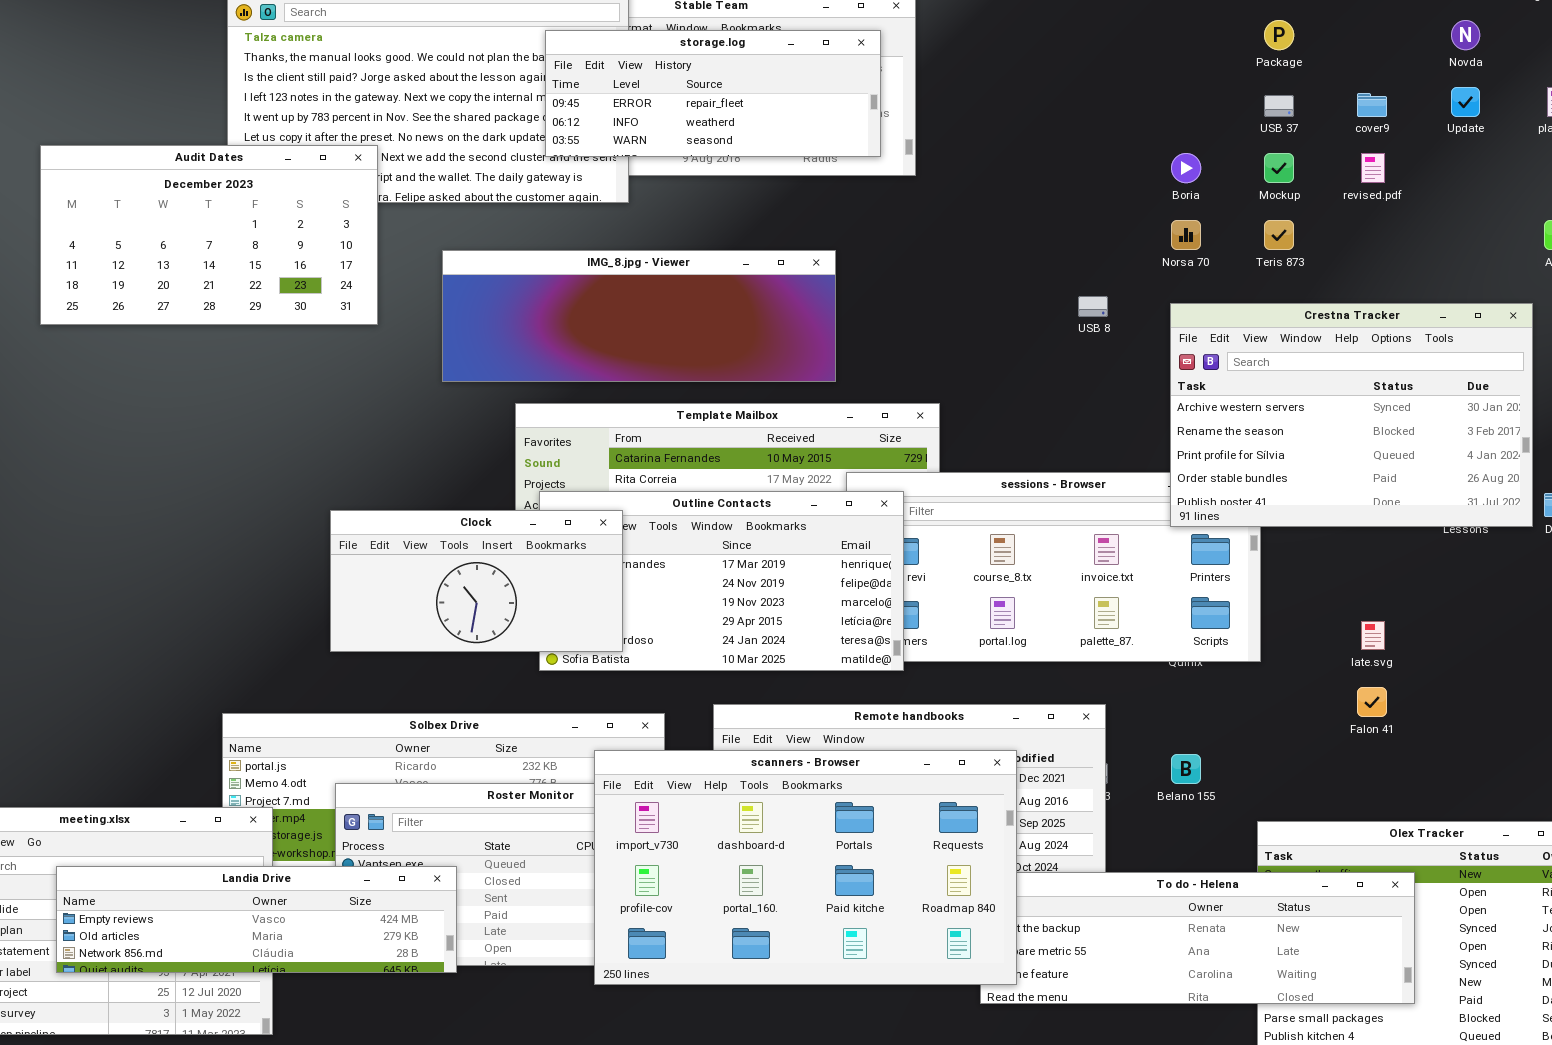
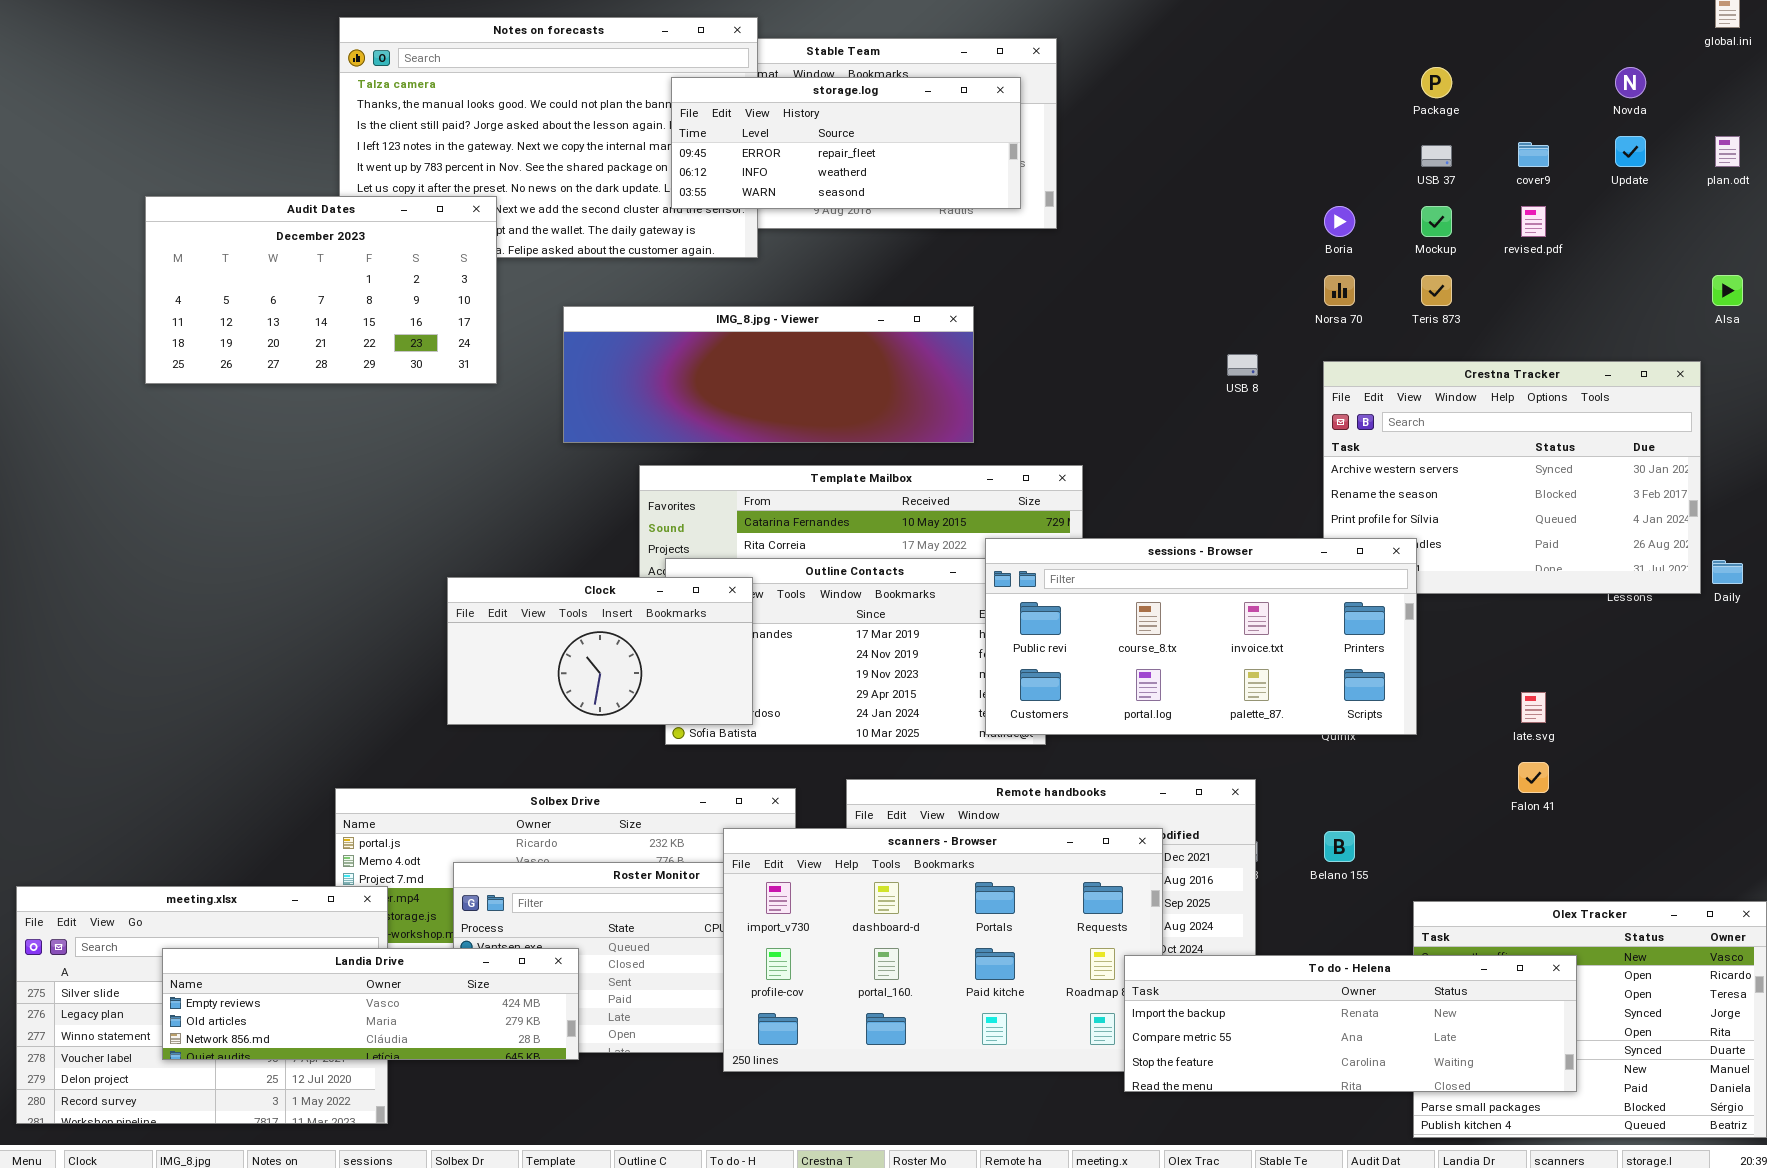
sessions - Browser: [846,472,1261,662] -> [985,538,1417,735], raised
To do - Helena: [980,872,1415,1004] -> [1124,955,1577,1092], raised

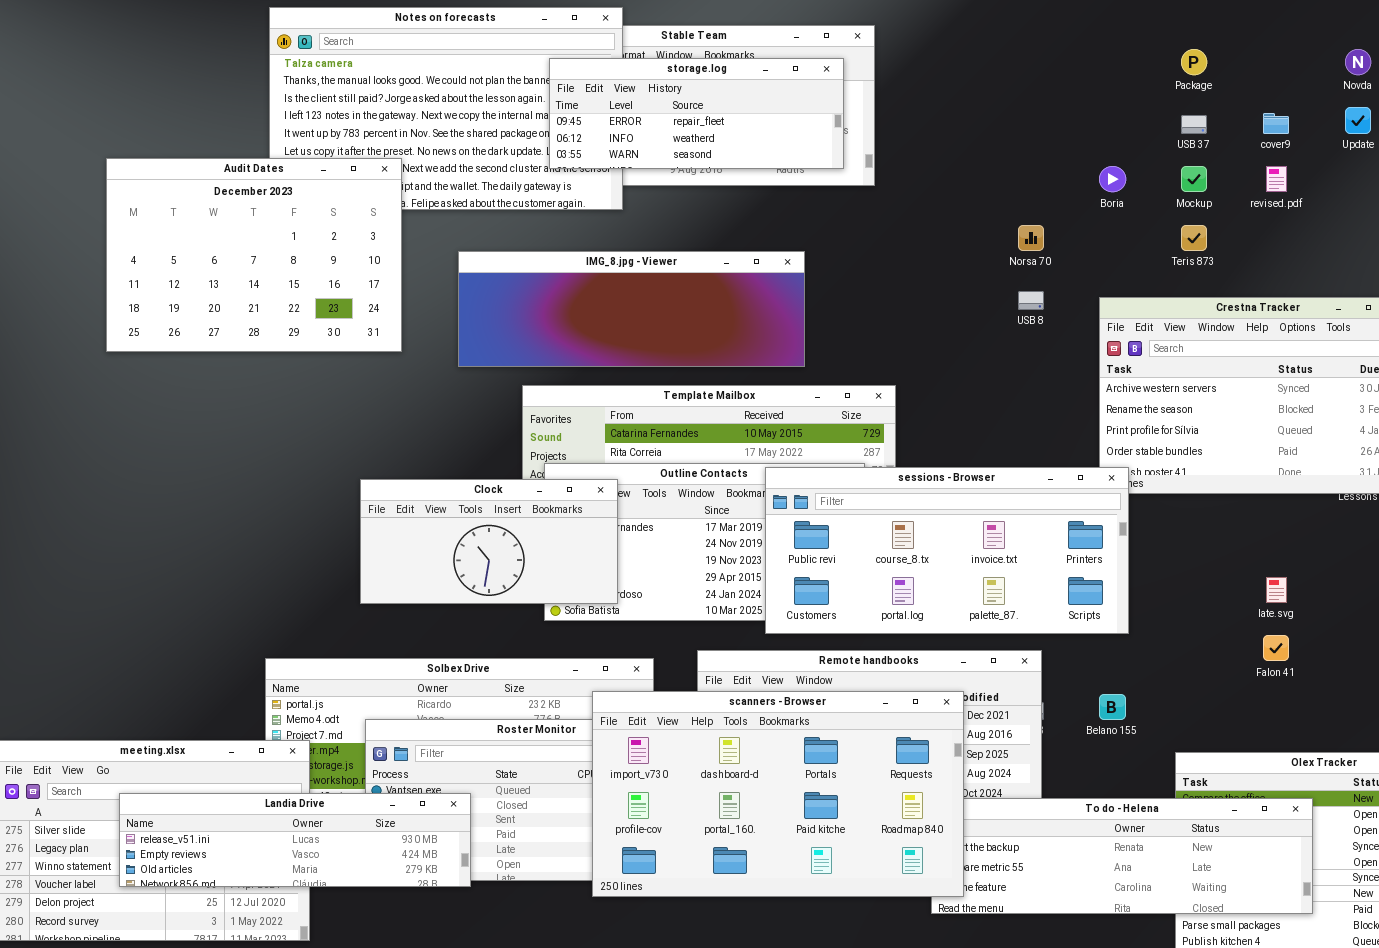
Audit Dates: [145,196,497,384] -> [106,158,402,352], resized
Norsa 70: [1324,275,1355,306] -> [1018,225,1044,251], moved
sessions - Browser: [985,538,1417,735] -> [765,467,1129,634], moved
scanners - Browser: [723,828,1163,1072] -> [592,691,964,897], raised
Landia Drive: [162,948,579,1060] -> [119,793,471,887], scrolled up 1 row

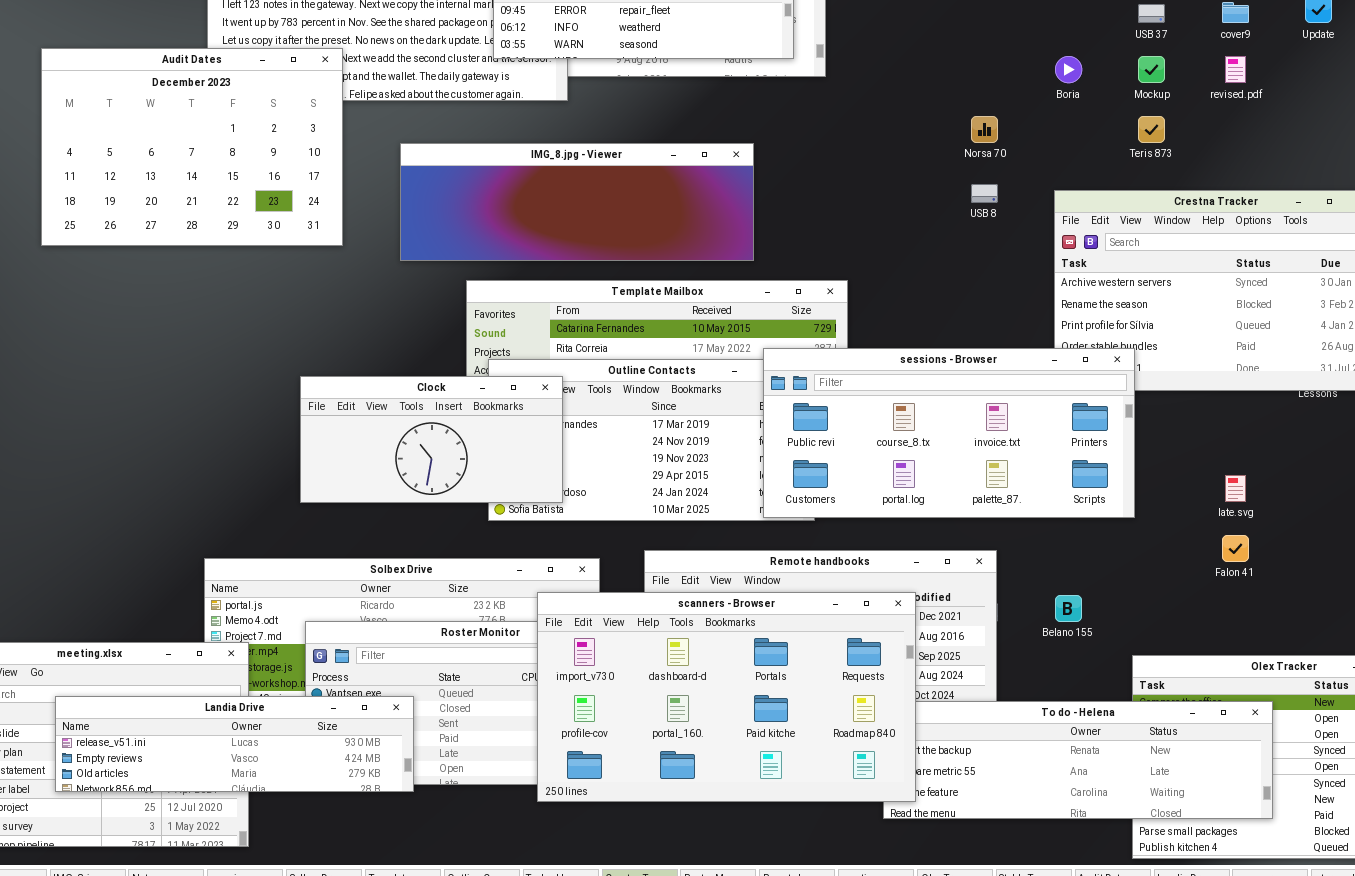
sessions - Browser: [765,467,1129,634] -> [763,348,1135,518], moved

